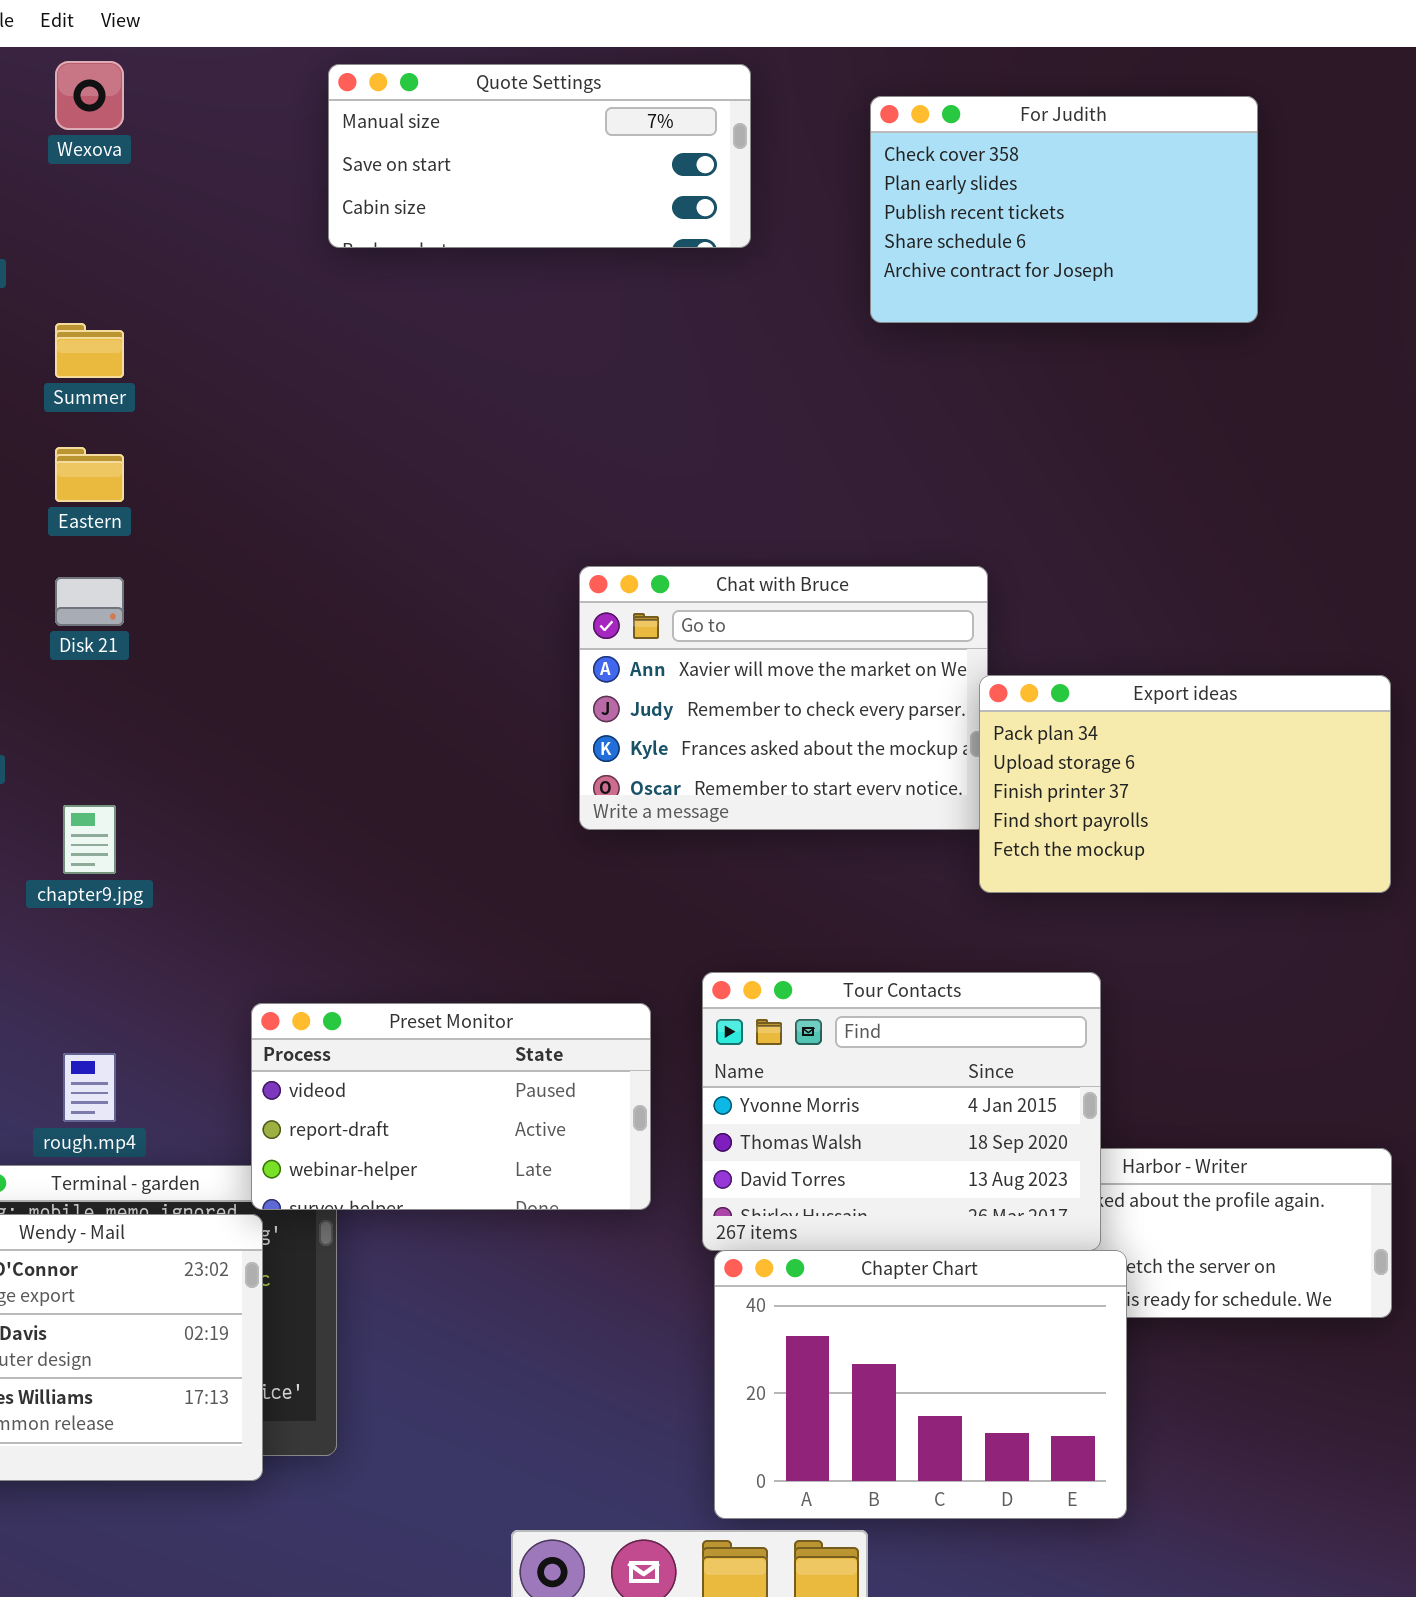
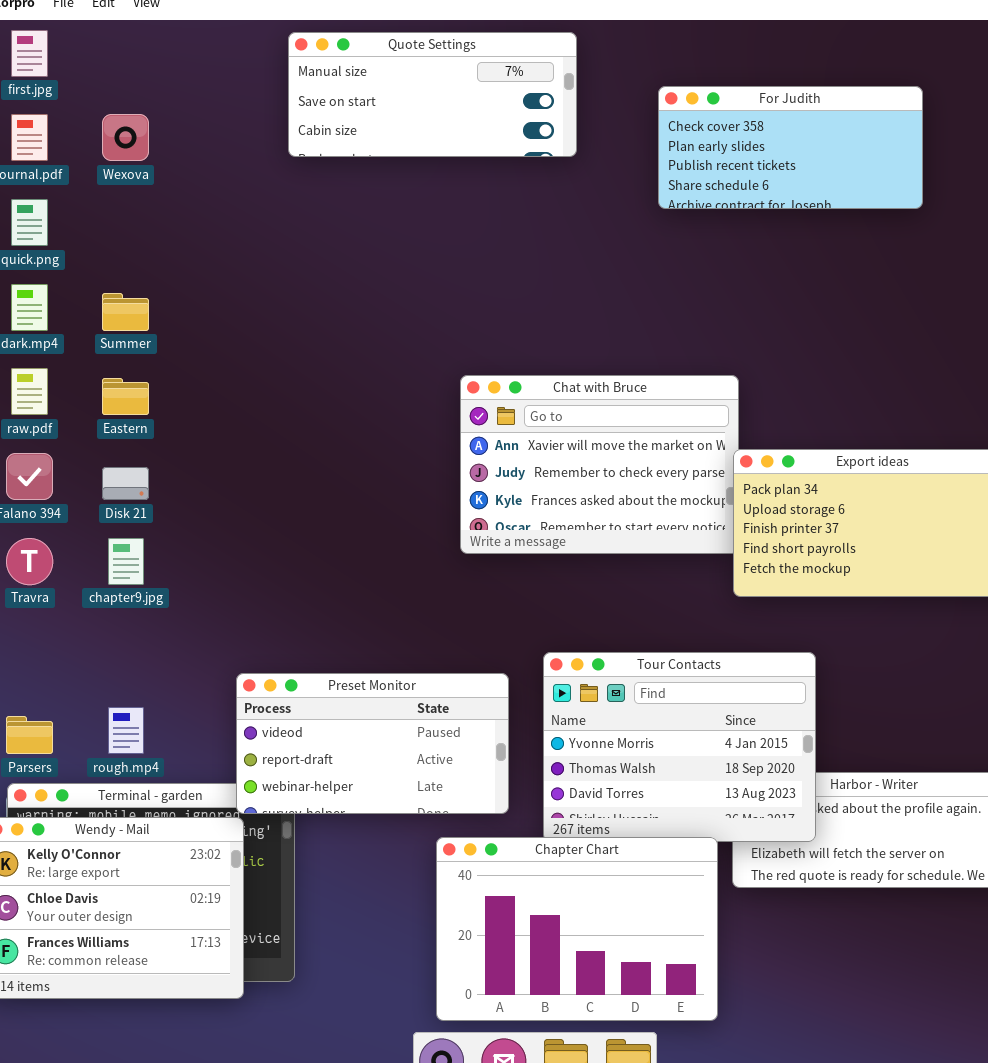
Wexova: [55,61,124,130] -> [102,114,149,161], moved
For Judith: [870,96,1258,323] -> [658,86,923,209], resized
Summer: [55,323,124,378] -> [102,293,149,331], moved
Eastern: [55,447,124,502] -> [102,378,149,415], moved
Disk 21: [55,577,124,626] -> [102,467,149,500], moved
Chapter Chart: [714,1250,1127,1519] -> [436,837,718,1021], moved

